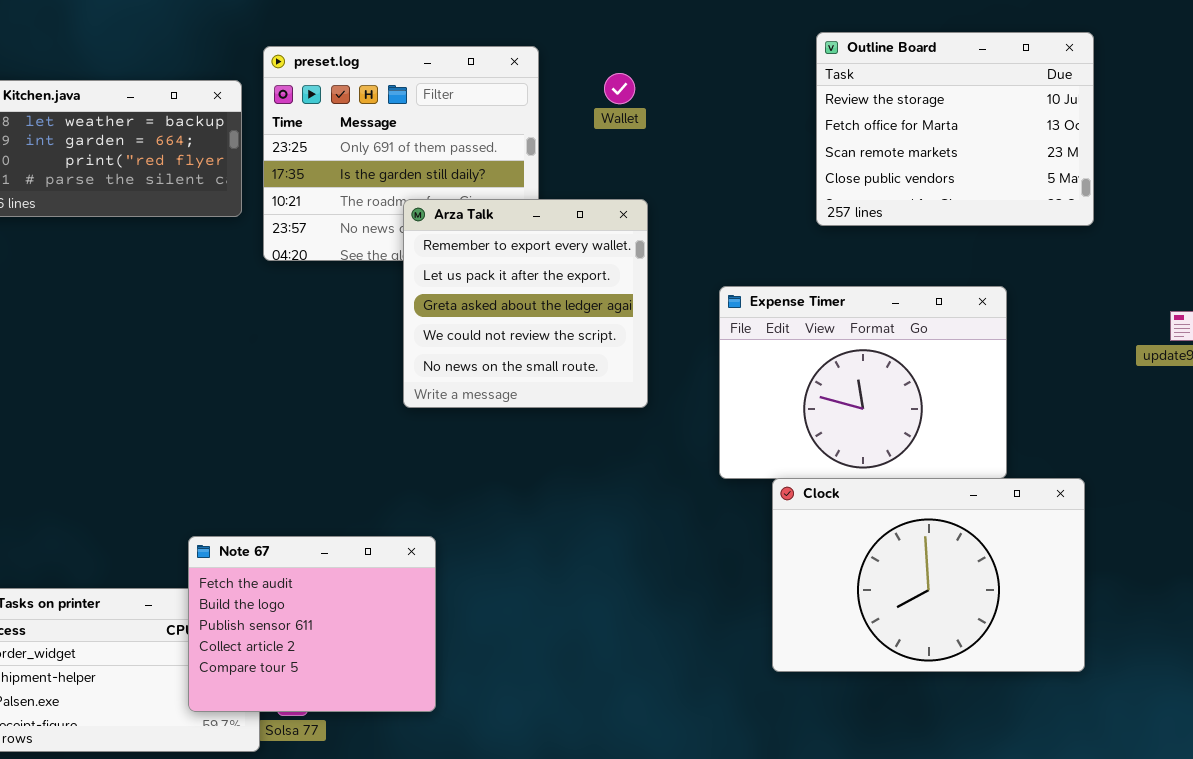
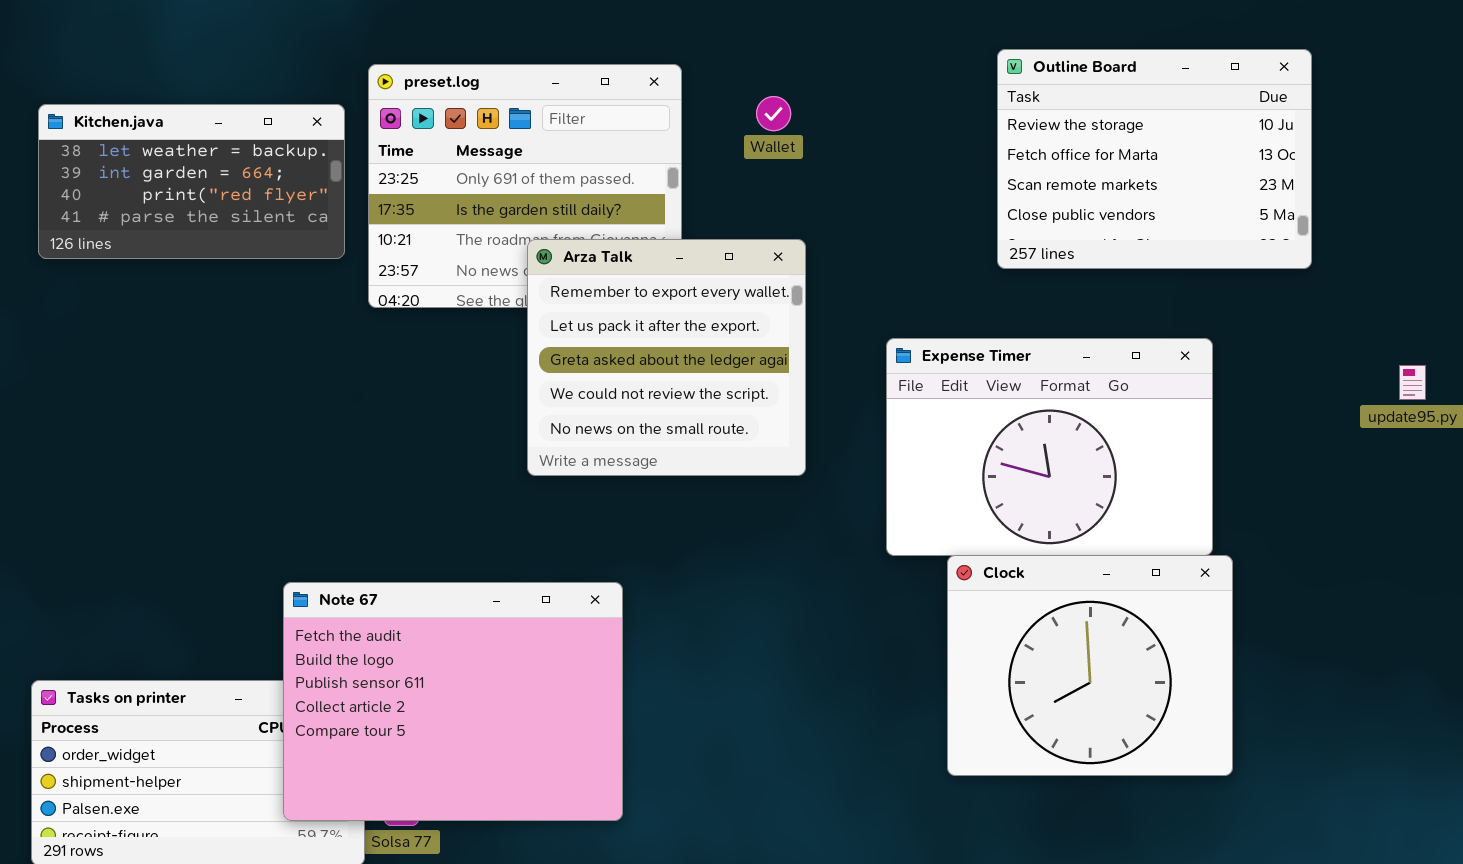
Clock: [772,478,1085,672] -> [947,555,1233,776], resized
Note 67: [188,536,436,712] -> [283,582,623,821], resized

